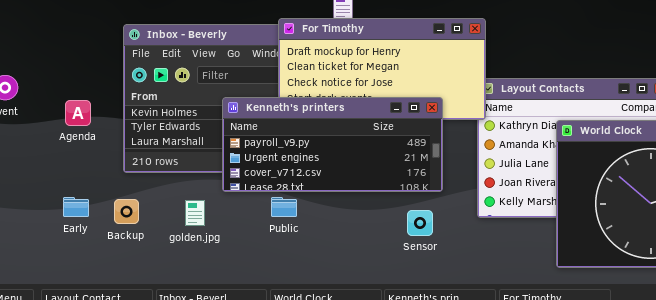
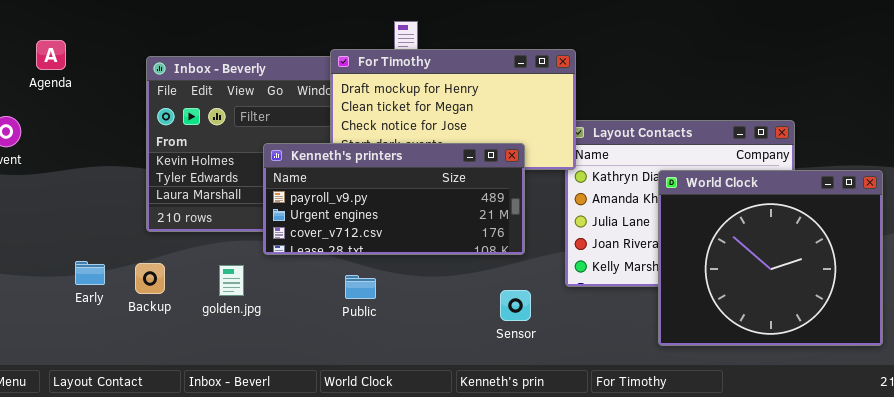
Agenda: [65,100,91,126] -> [36,40,66,70], moved
Public: [271,197,297,217] -> [345,275,376,299], moved
Sensor: [407,210,433,236] -> [500,290,531,321], moved

